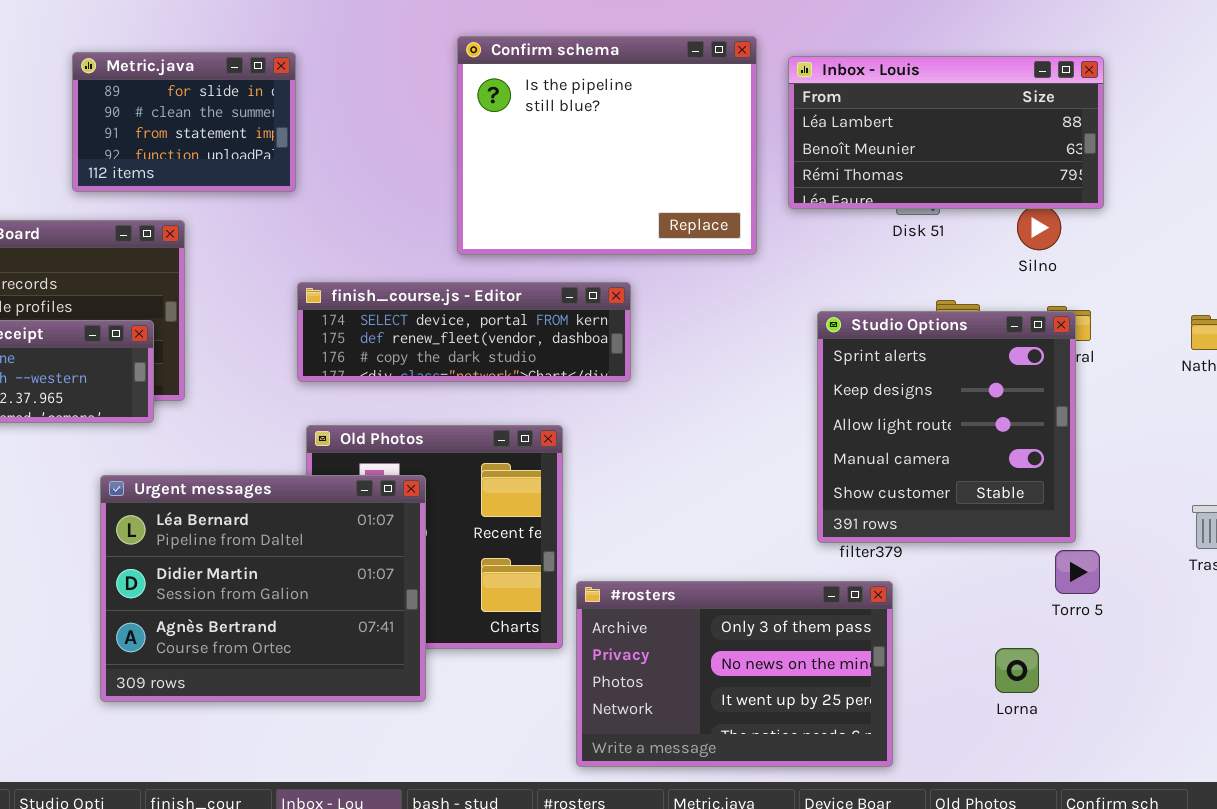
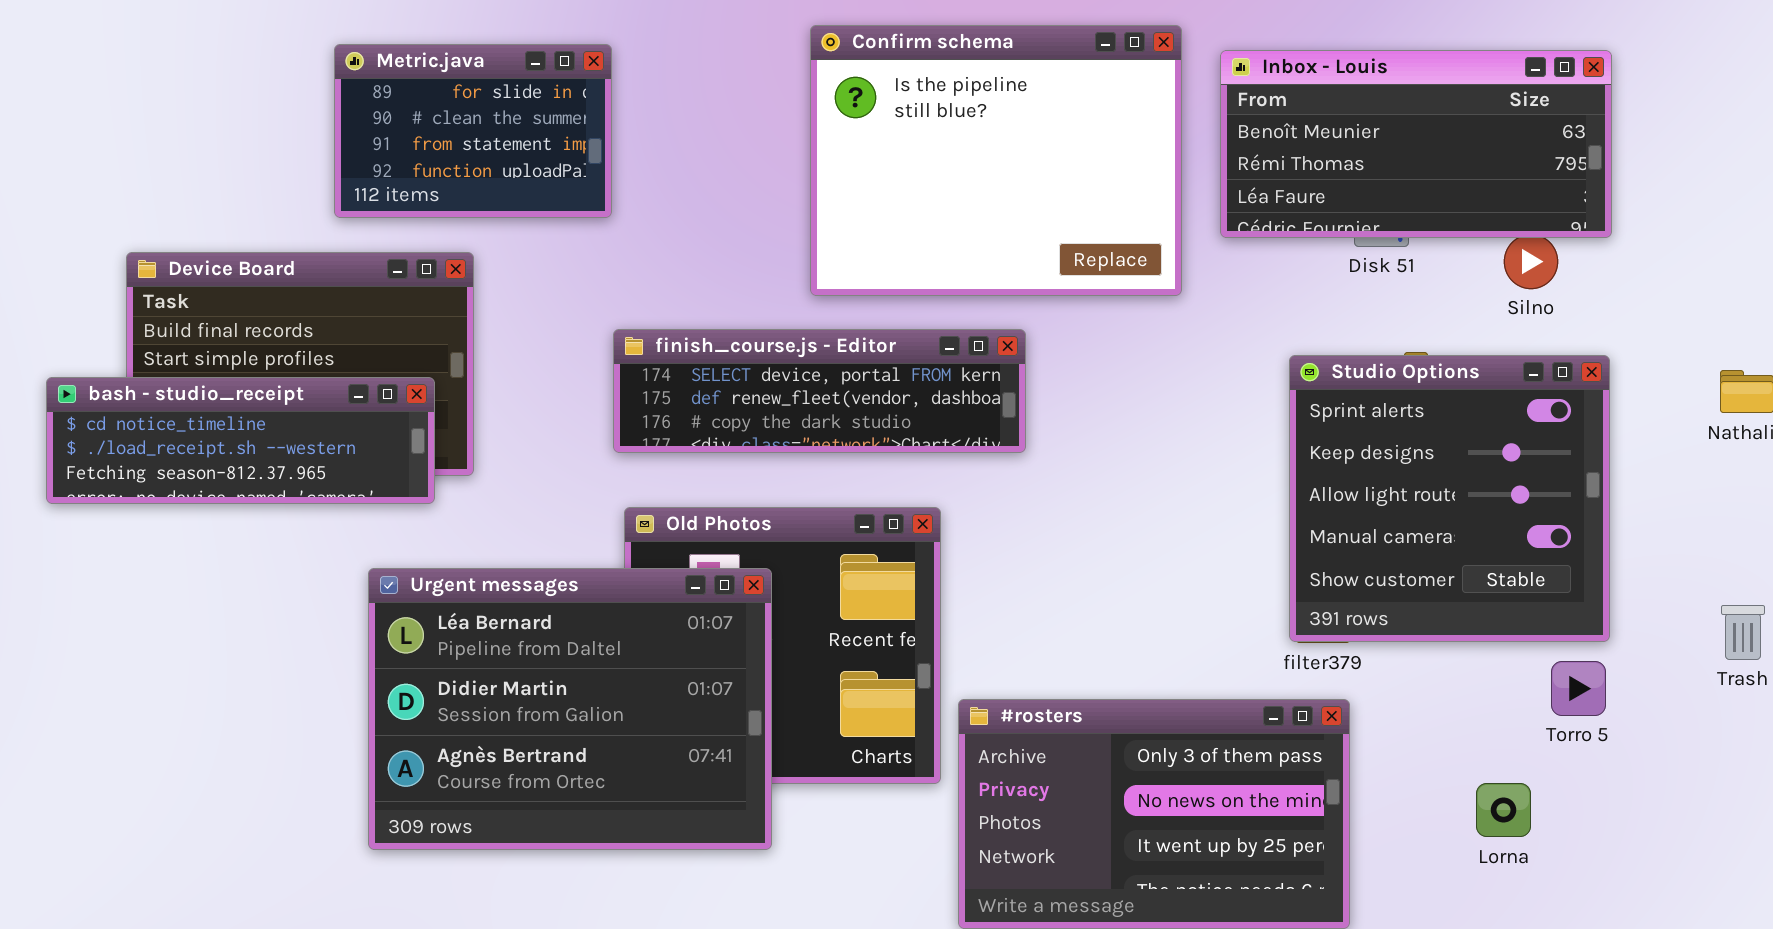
Inbox - Louis: [788,56,1104,209] -> [1220,50,1612,238], scrolled down 1 row
Studio Options: [817,311,1076,543] -> [1289,355,1610,642], moved

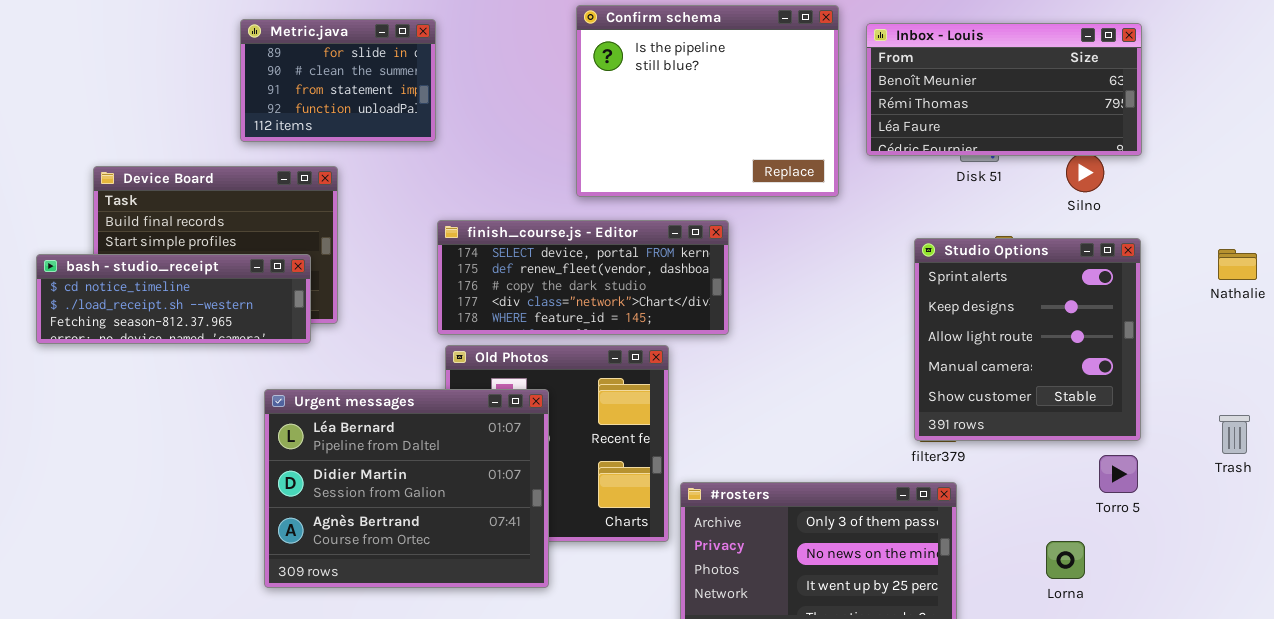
finish_course.js - Editor: [613,329,1026,453] -> [437,220,729,335], resized

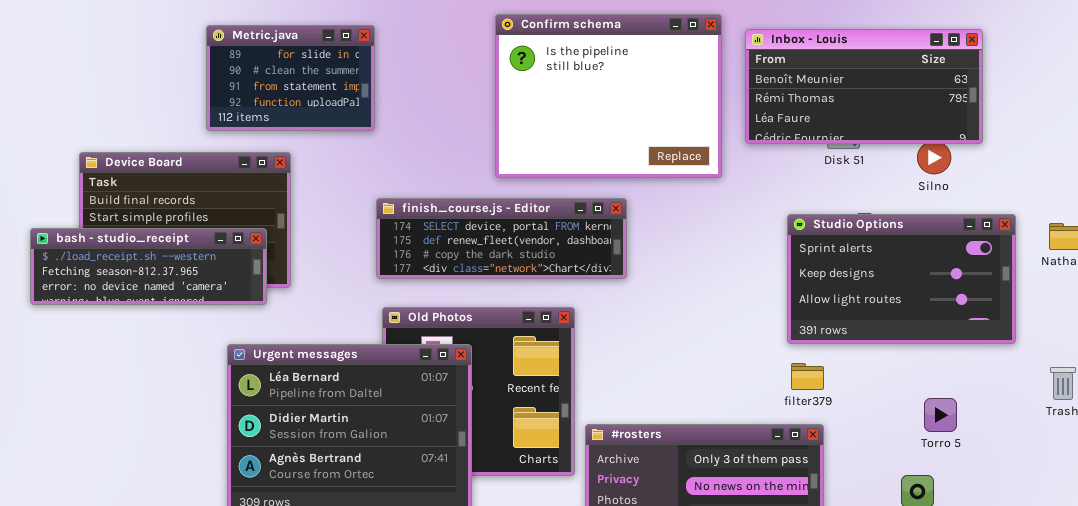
finish_course.js - Editor: [437,220,729,335] -> [376,198,627,279], resized
Studio Options: [914,238,1141,441] -> [787,214,1016,344], resized
bash - studio_receipt: [36,254,311,344] -> [30,228,267,305], scrolled down 1 row
Torro 5: [1099,455,1138,493] -> [924,398,957,432], moved

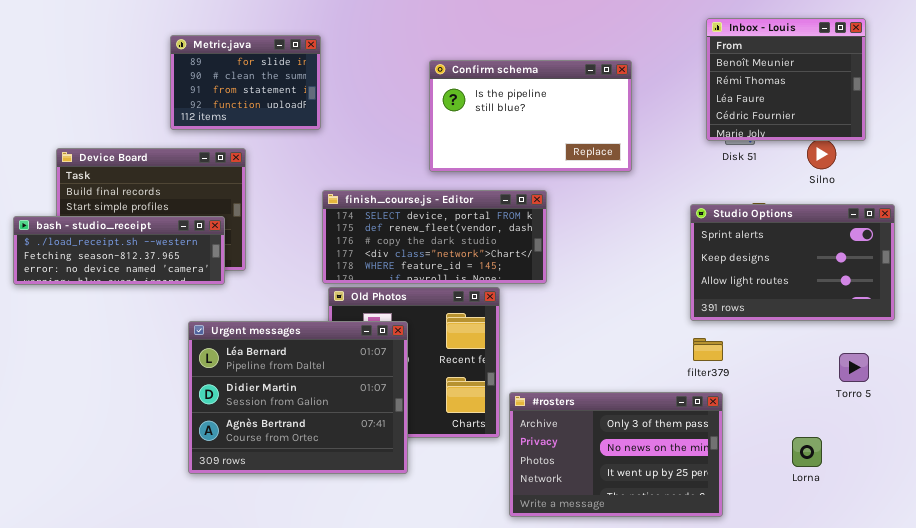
Confirm schema: [495,14,722,178] -> [429,60,632,172], resized
Inbox - Louis: [745,29,983,144] -> [706,18,866,141], resized
finish_course.js - Editor: [376,198,627,279] -> [322,190,547,284], resized
Torro 5: [924,398,957,432] -> [839,353,869,382], moved

